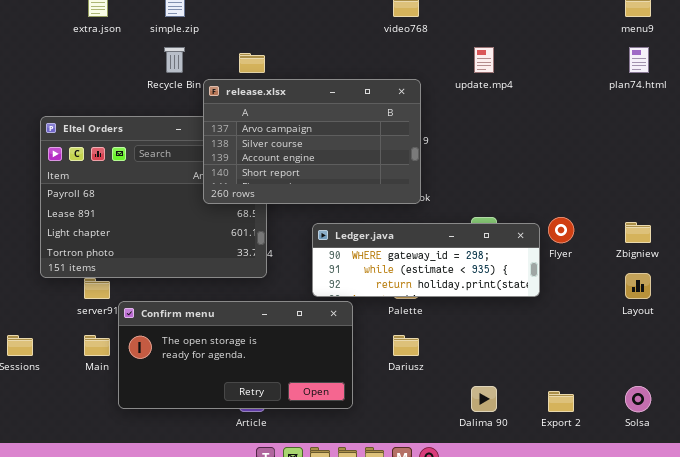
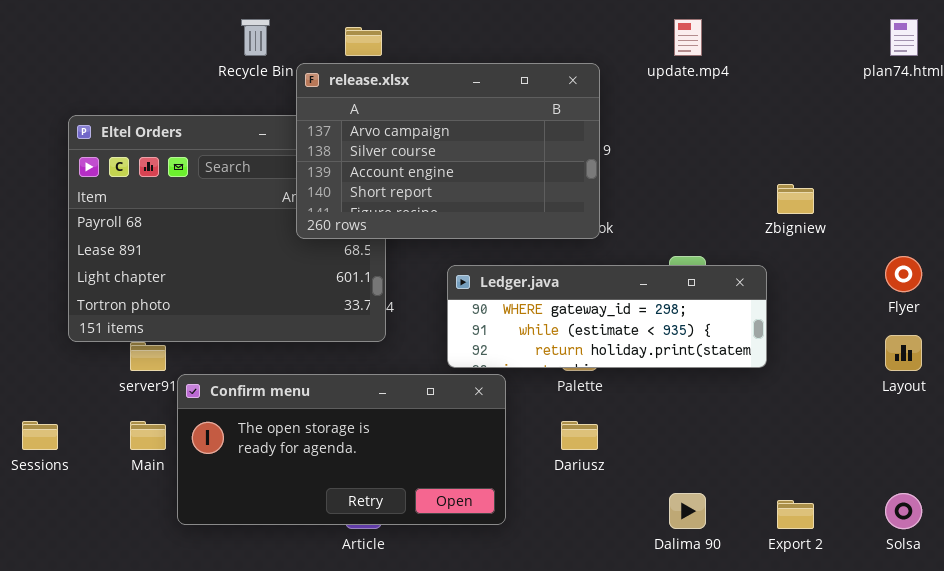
Flyer: [548,217,574,243] -> [885,256,922,292], moved
Zbigniew: [625,222,651,243] -> [777,184,814,214], moved

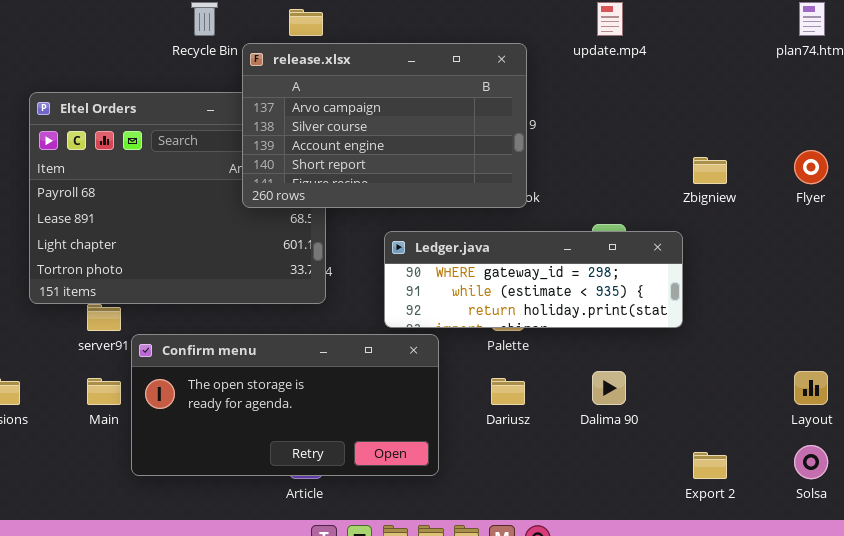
Flyer: [885,256,922,292] -> [794,150,828,184], moved
Layout: [885,335,922,371] -> [794,371,828,405], moved
Dalima 90: [669,493,706,529] -> [592,371,626,405], moved

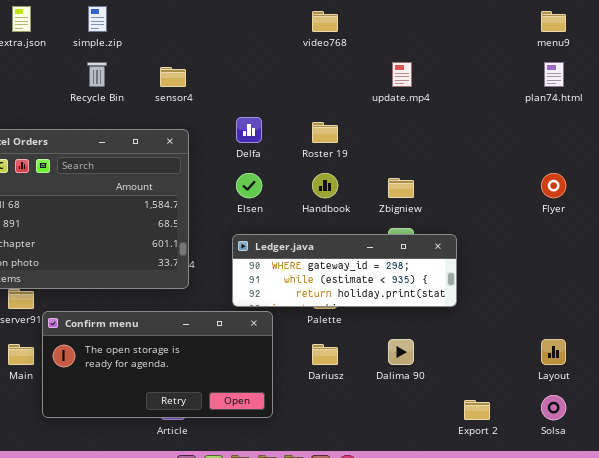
release.xlsx: [242,43,527,208] -> none, closed
Zbigniew: [693,157,727,184] -> [388,178,414,198], moved

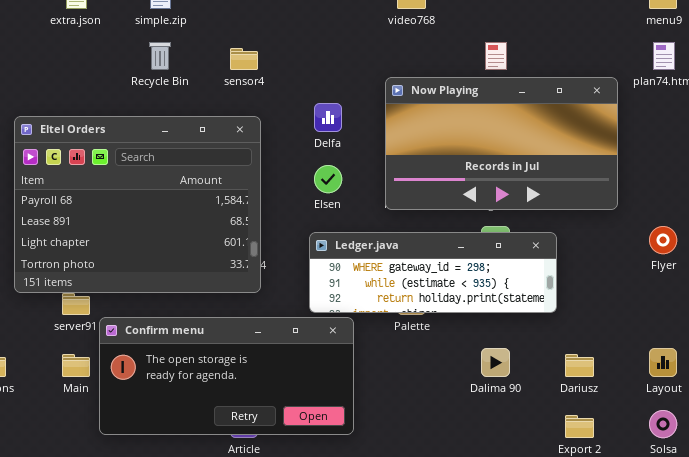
Now Playing: none -> [385,77,618,210], opened
Flyer: [541,173,566,198] -> [649,226,677,254], moved
Dariusz: [312,344,338,365] -> [565,354,594,377], moved

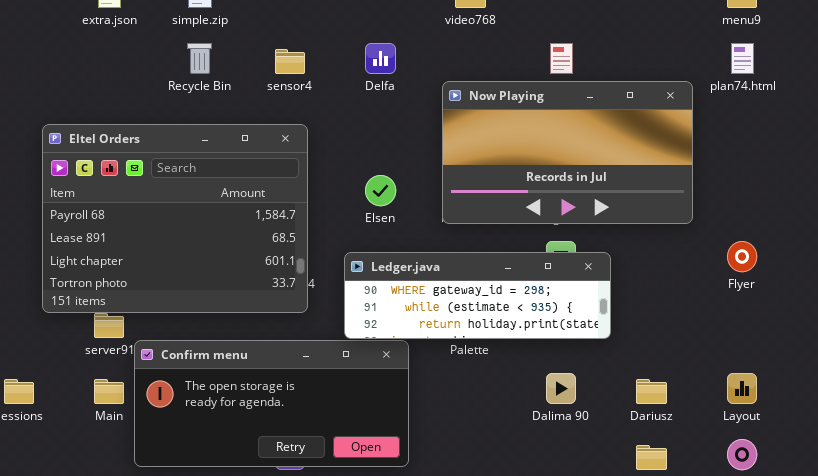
Delfa: [314,103,342,132] -> [365,43,396,74], moved
Ledger.java: [309,232,557,313] -> [344,252,611,339], moved

